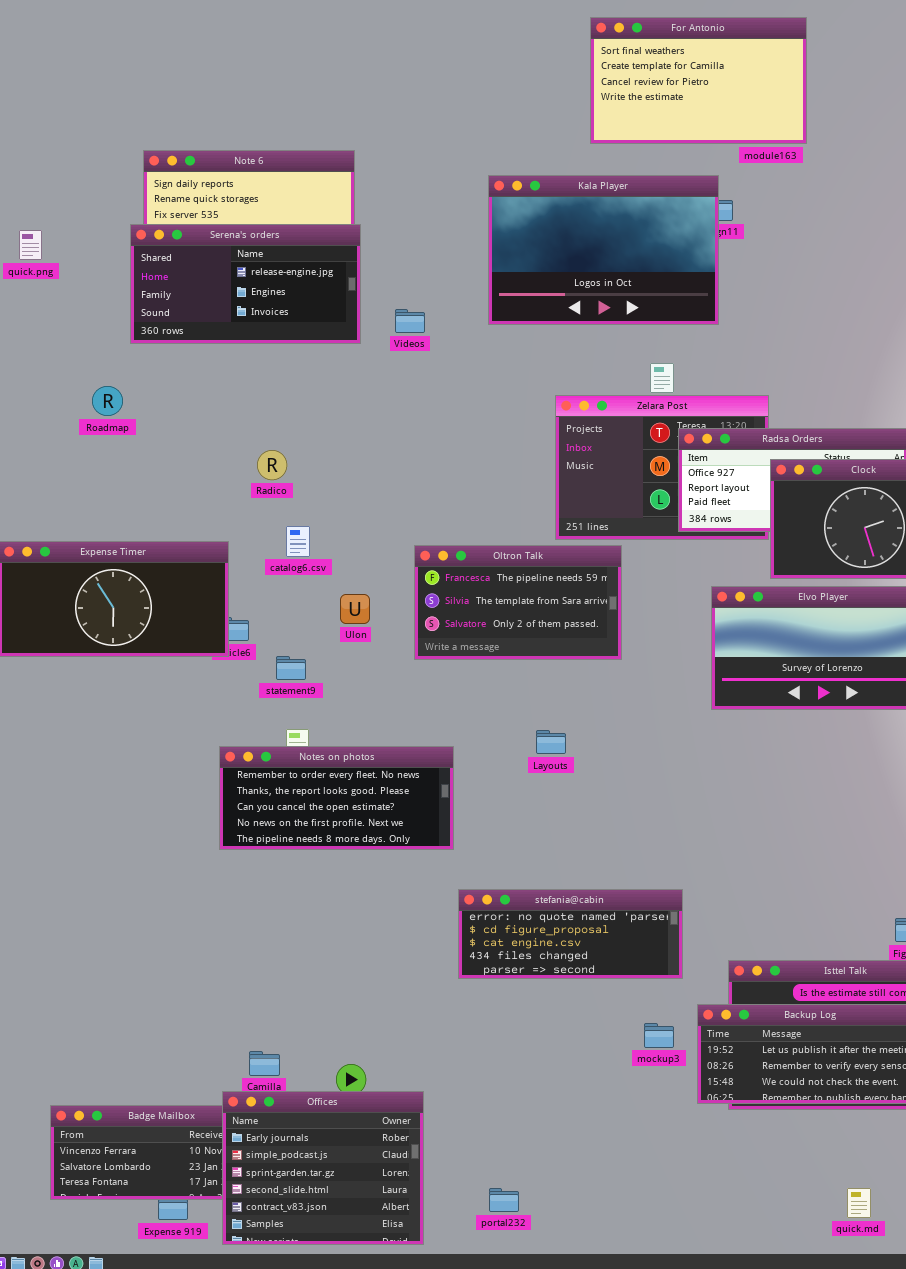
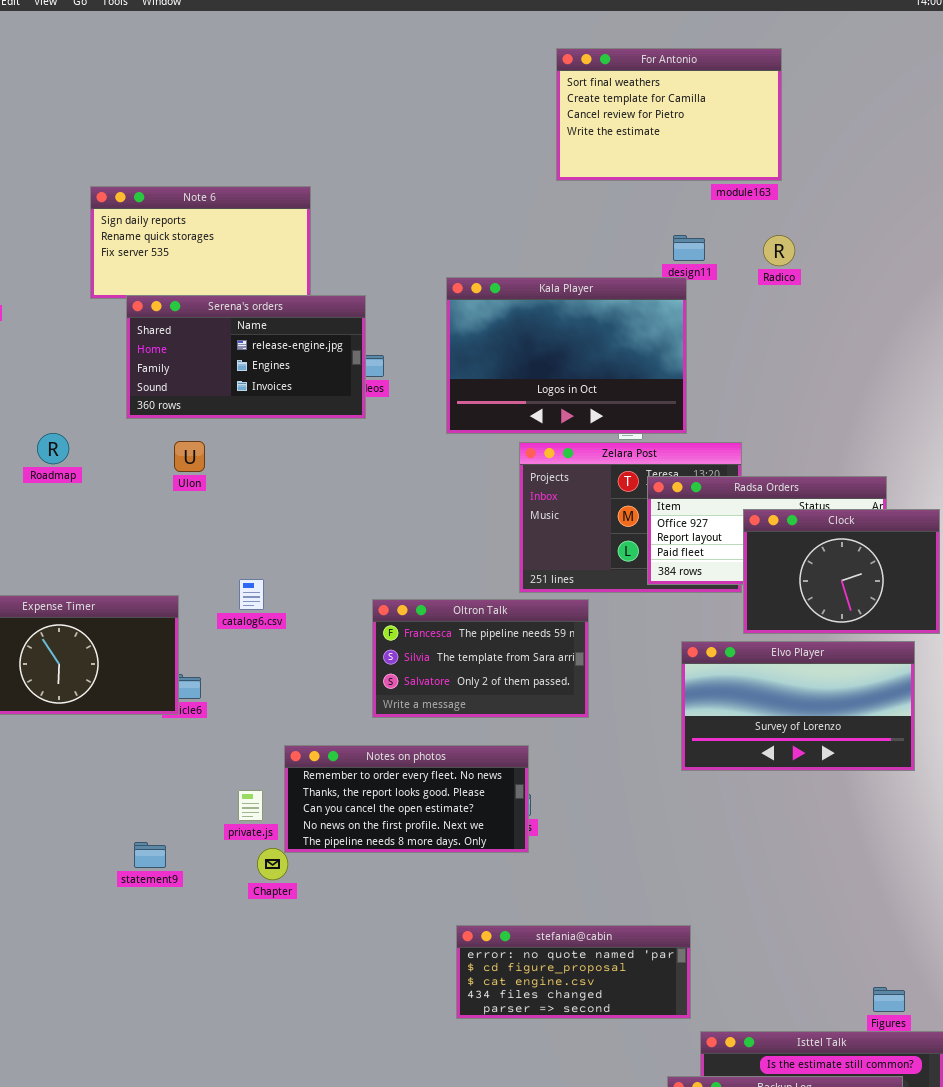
Kala Player: [488,175,719,325] -> [446,277,687,434], moved
Serena's orders: [130,224,361,344] -> [126,295,366,419], moved
Radico: [257,450,287,480] -> [763,235,795,266], moved
Ulon: [340,594,370,624] -> [174,441,205,472], moved
statement9: [276,656,306,680] -> [134,842,166,868], moved
Notes on photos: [219,746,454,850] -> [284,745,529,853], moved
stefania@cabin: [458,889,683,979] -> [456,925,691,1019], moved

